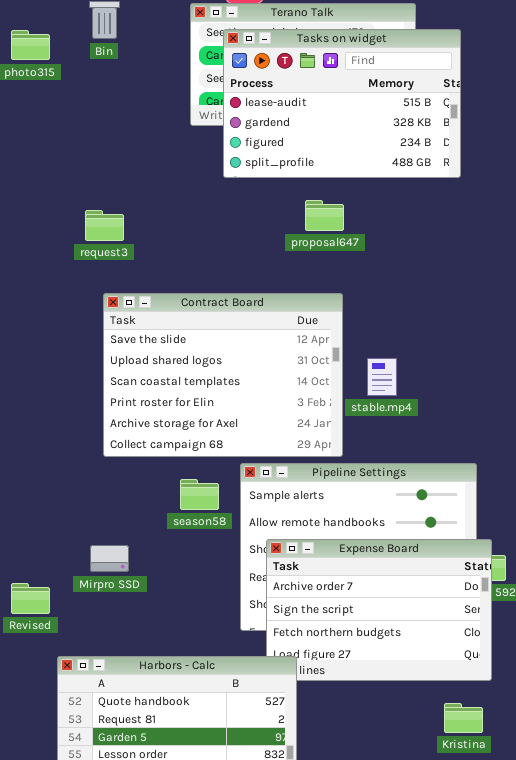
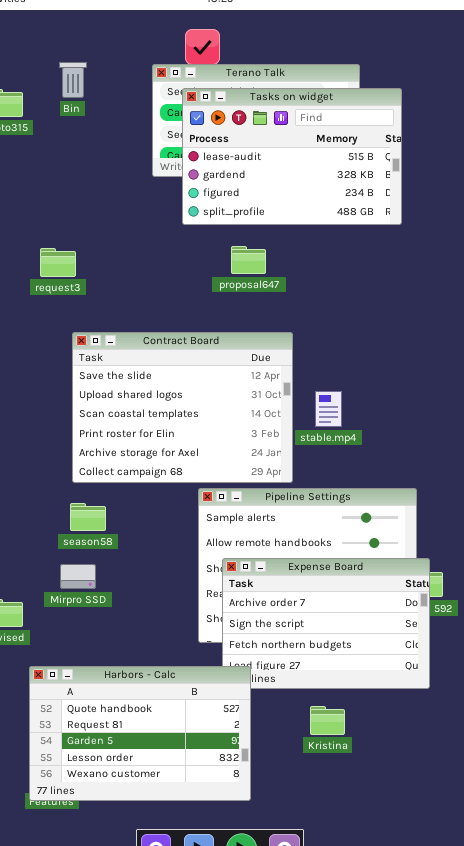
proposal647: [305,200,344,231] -> [231,246,266,274], moved
request3: [85,210,124,241] -> [40,248,76,277], moved
season58: [180,479,219,510] -> [70,503,106,531], moved
Kristina: [444,703,483,733] -> [310,706,345,735], moved

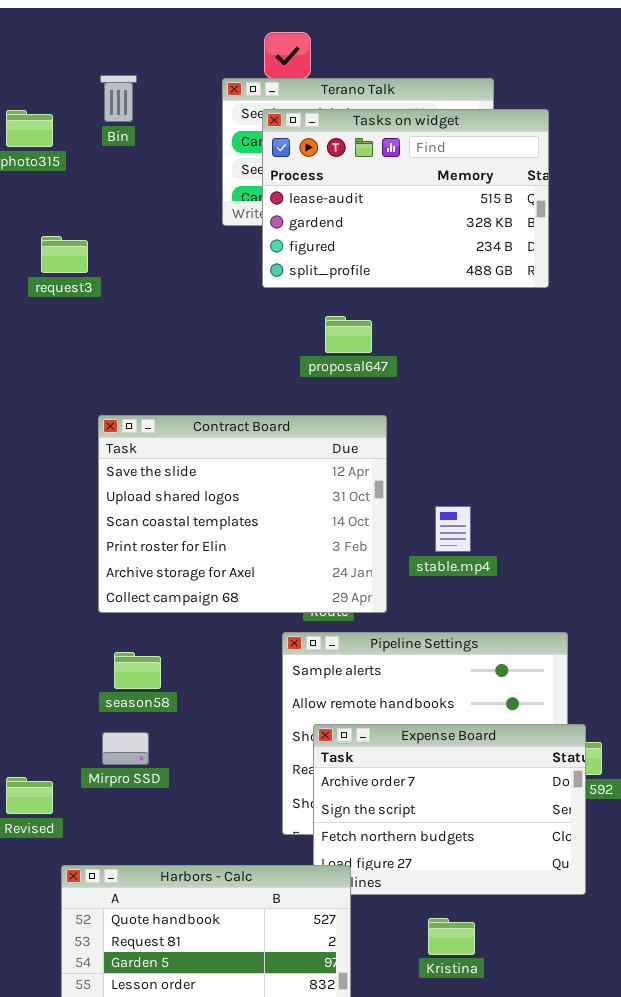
request3: [40,248,76,277] -> [41,236,88,273], moved
Contract Board: [72,332,293,483] -> [98,415,387,613], moved

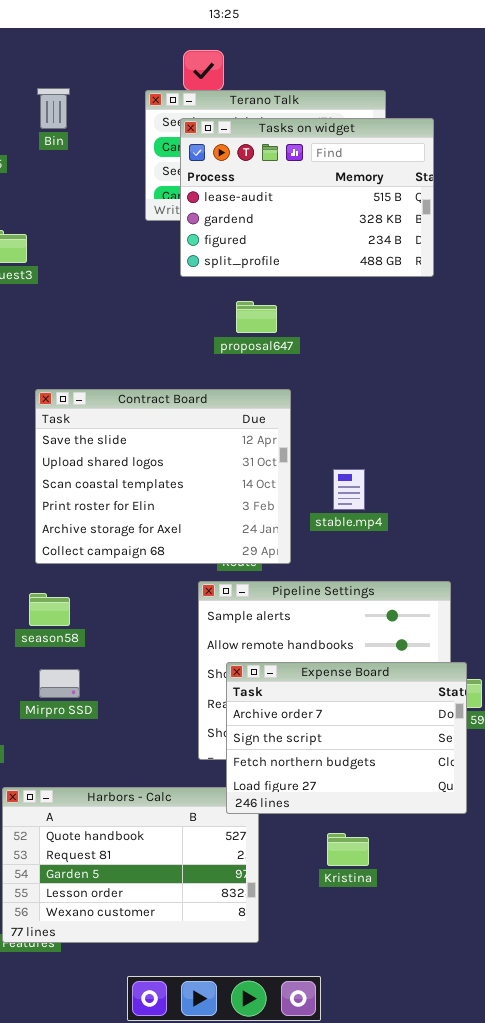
season58: [114,652,161,689] -> [29,593,70,626], moved
Expense Board: [313,724,586,895] -> [226,662,467,814], raised

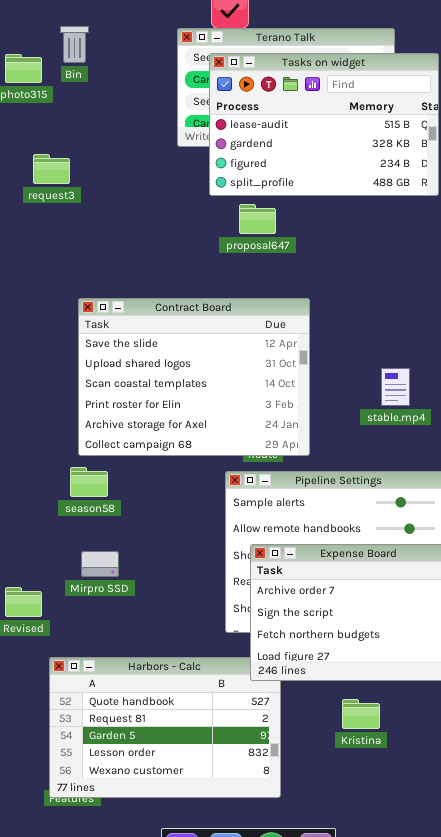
Bin: [37,88,70,129] -> [60,26,89,63], moved
proposal647: [236,301,277,333] -> [239,204,276,234], moved
stable.mp4: [333,469,365,510] -> [381,368,410,406], moved
season58: [29,593,70,626] -> [70,467,108,497], moved

